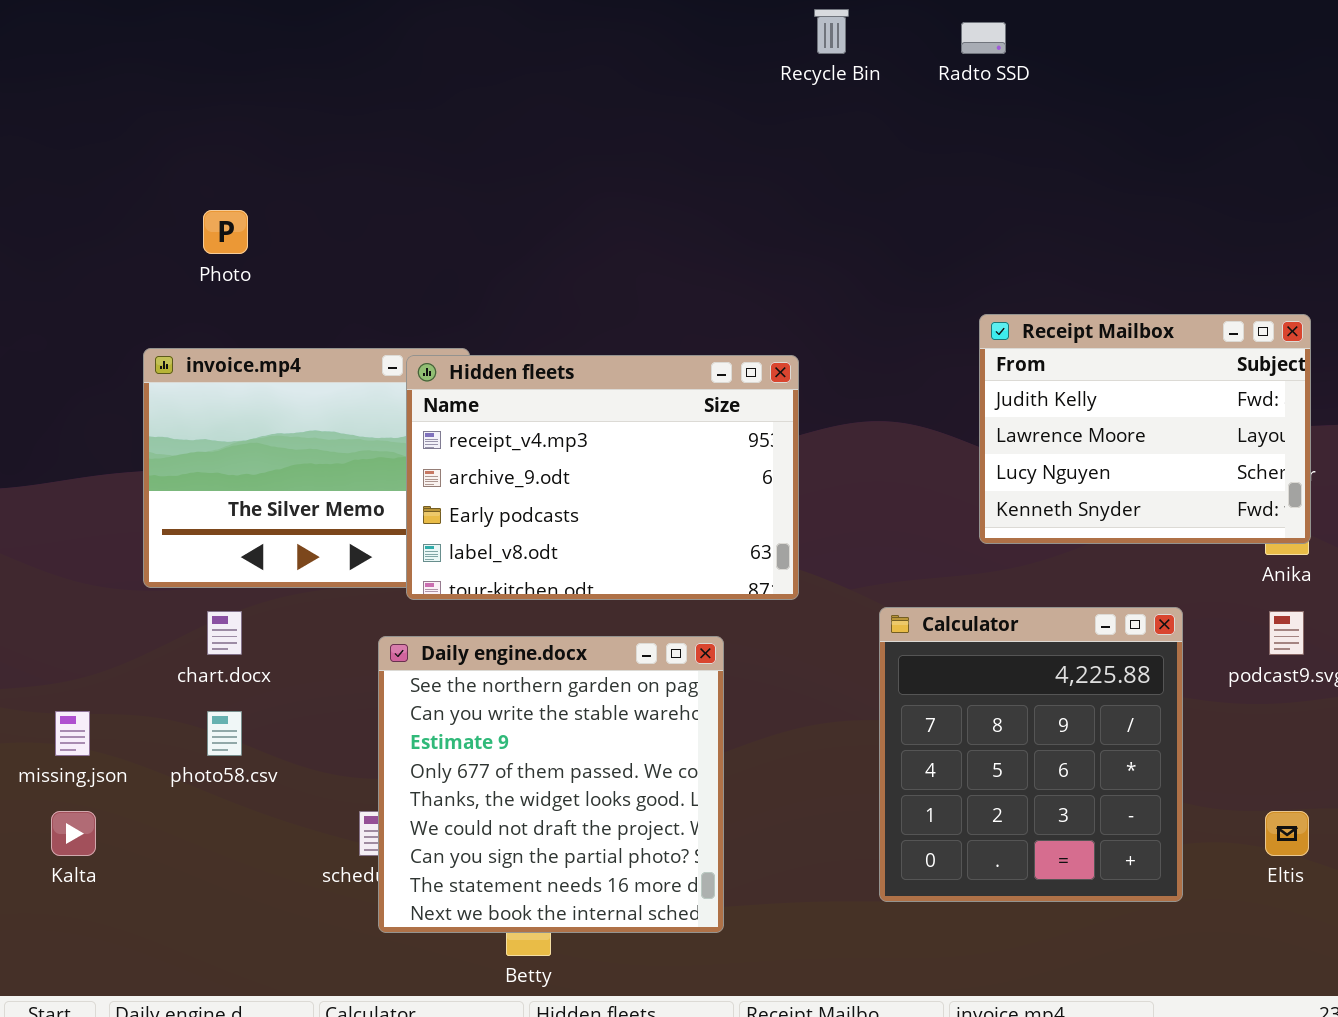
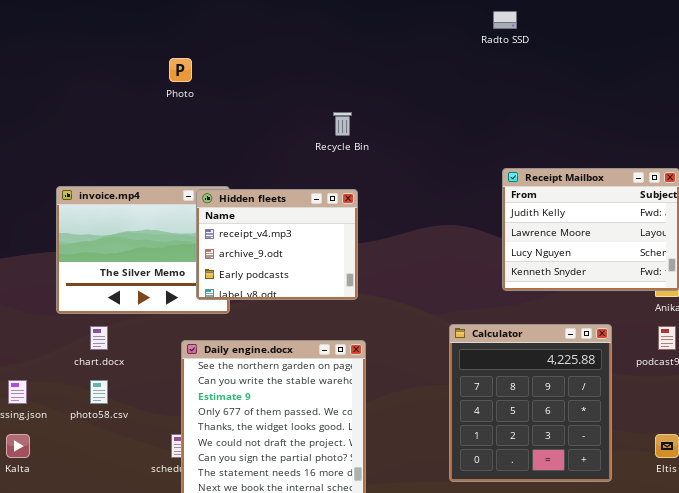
Recycle Bin: [814,9,849,54] -> [333,112,352,136], moved
Photo: [203,210,248,254] -> [169,58,192,82], moved
Hidden fleets: [406,355,799,600] -> [196,189,358,300], resized

